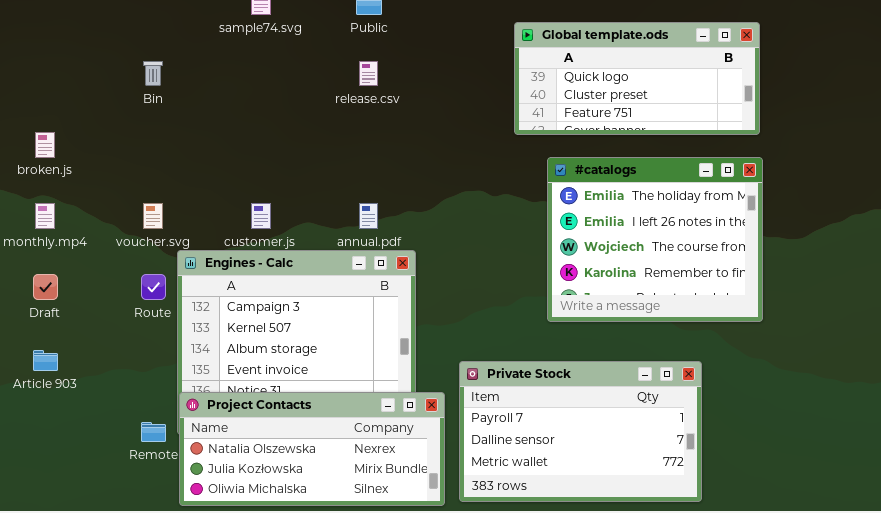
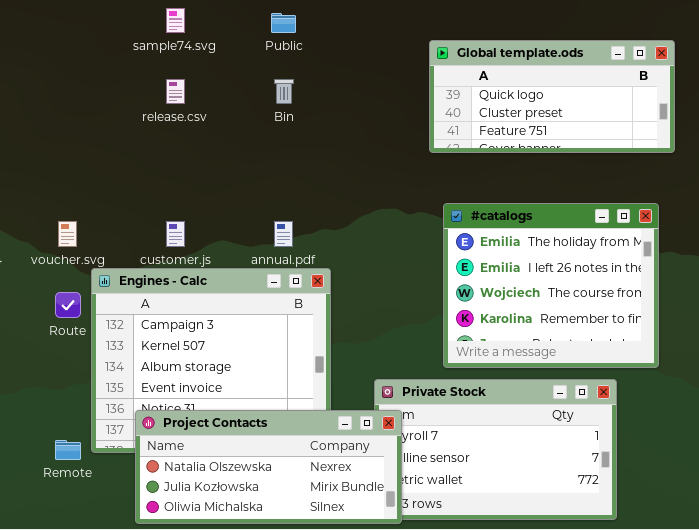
Bin: [143,61,163,86] -> [274,79,294,104], moved
release.csv: [359,61,378,86] -> [166,79,185,104], moved
#catalogs: [547,157,763,322] -> [443,203,659,368], moved
Project Contacts: [179,392,445,506] -> [135,410,402,524], moved

